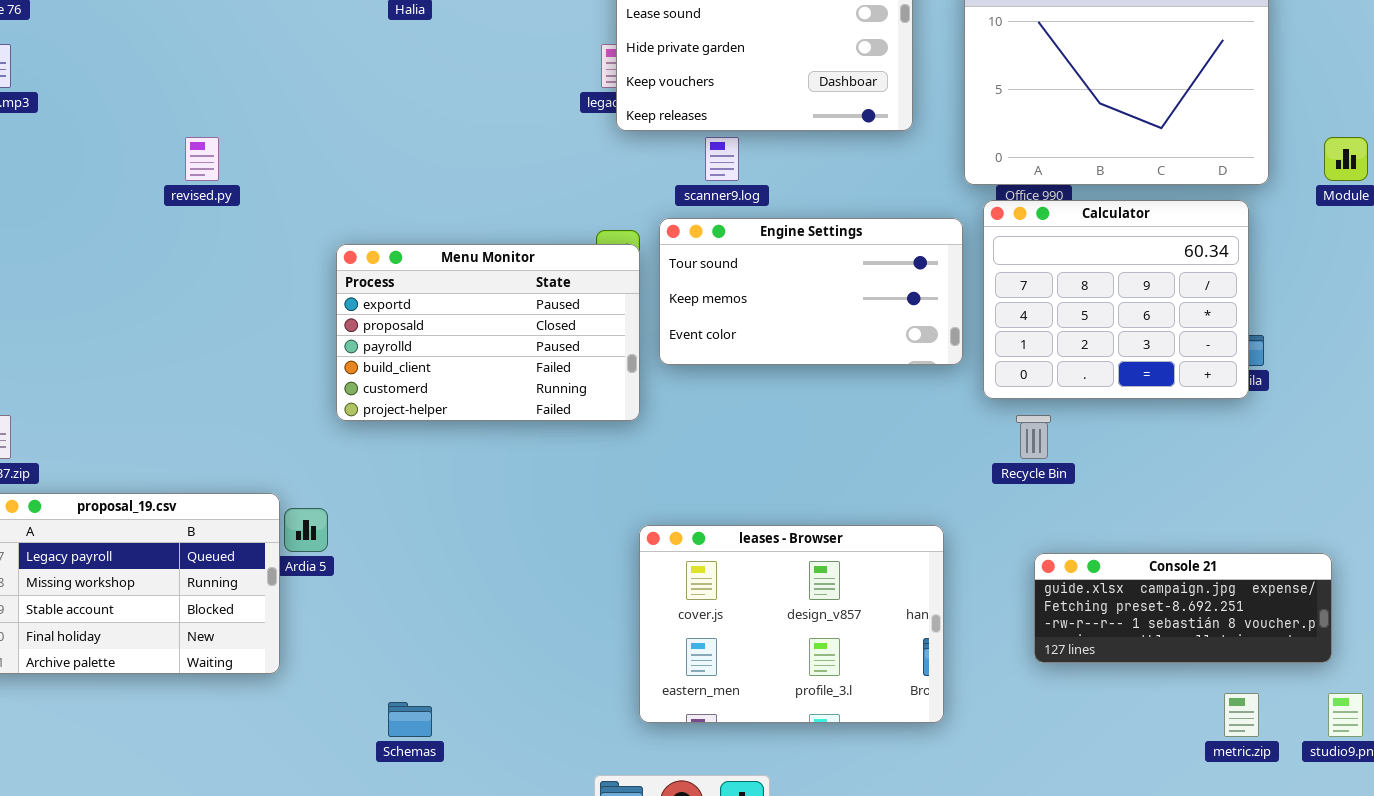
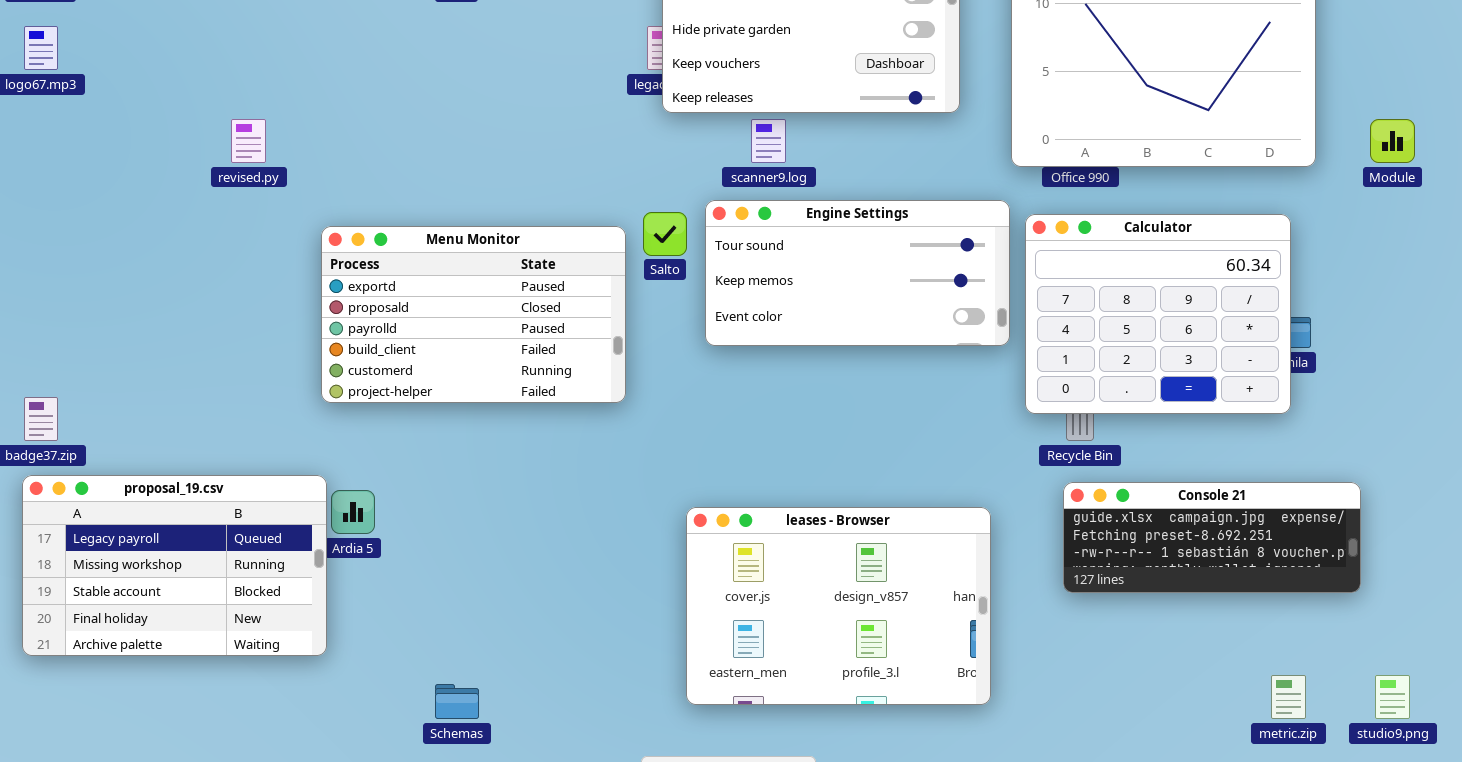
Calculator: [983,200,1249,399] -> [1025,214,1291,414], moved
Menu Monitor: [336,244,640,421] -> [321,226,626,403], moved
Console 21: [1034,553,1332,663] -> [1063,482,1361,593], moved

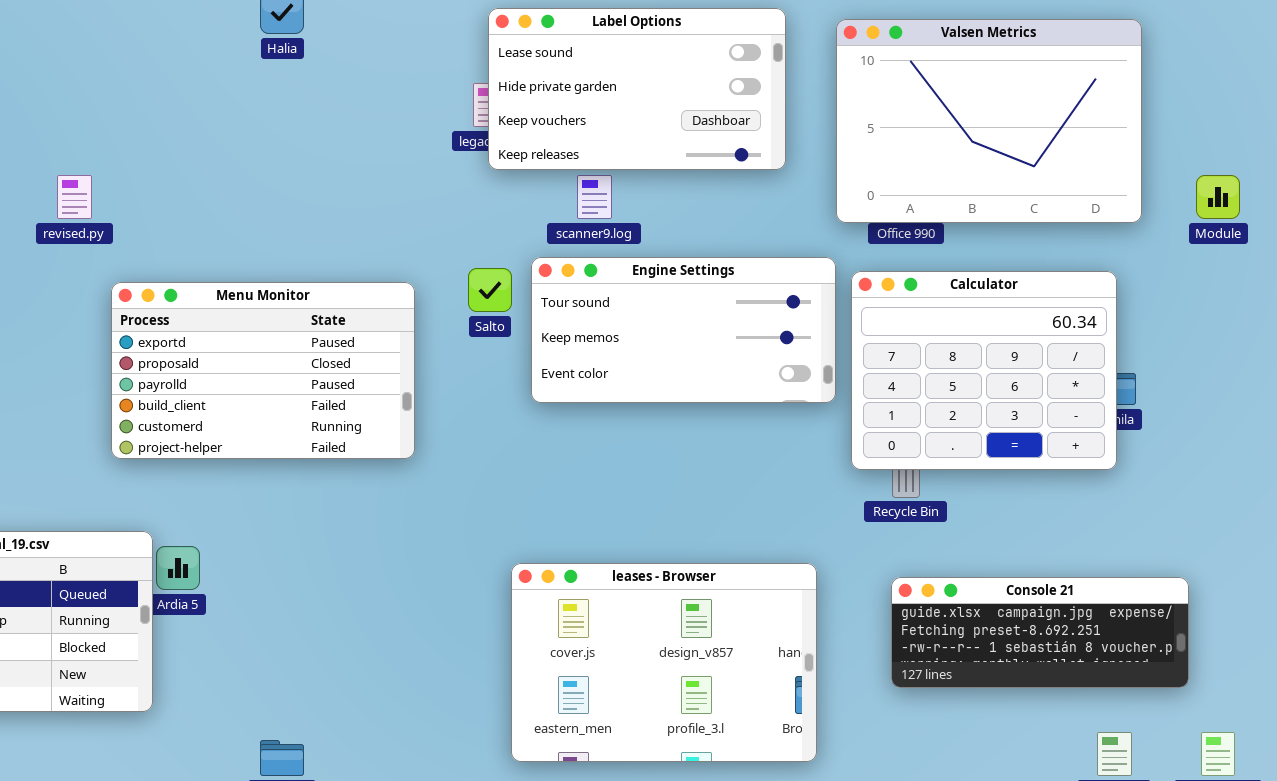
Menu Monitor: [321,226,626,403] -> [111,282,415,459], moved
Console 21: [1063,482,1361,593] -> [891,577,1189,688], moved

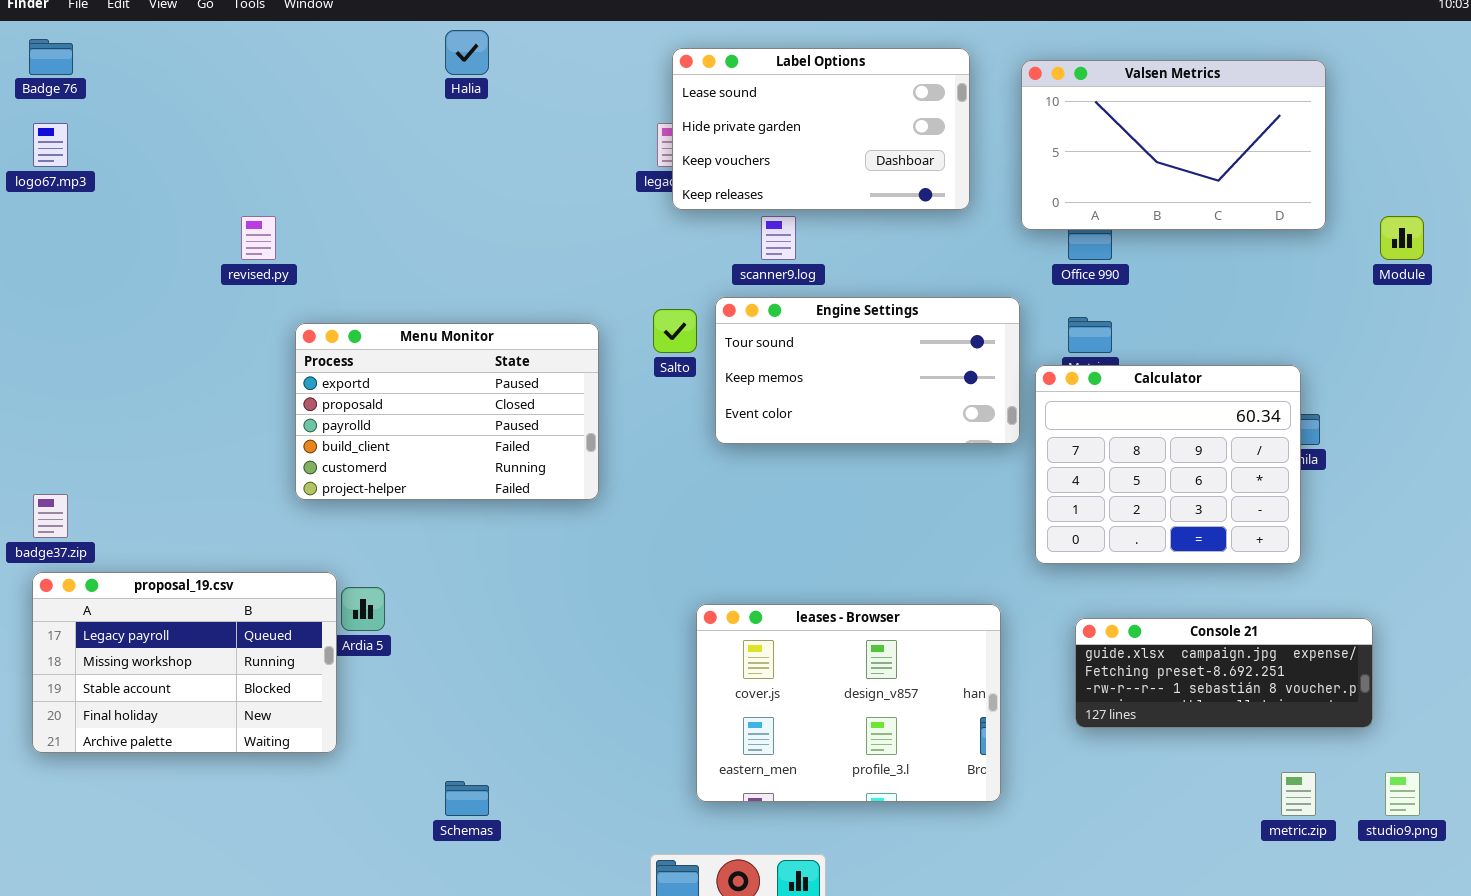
Valsen Metrics: [836,19,1142,223] -> [1021,60,1326,230], resized
Calculator: [851,271,1117,470] -> [1035,365,1301,564], moved

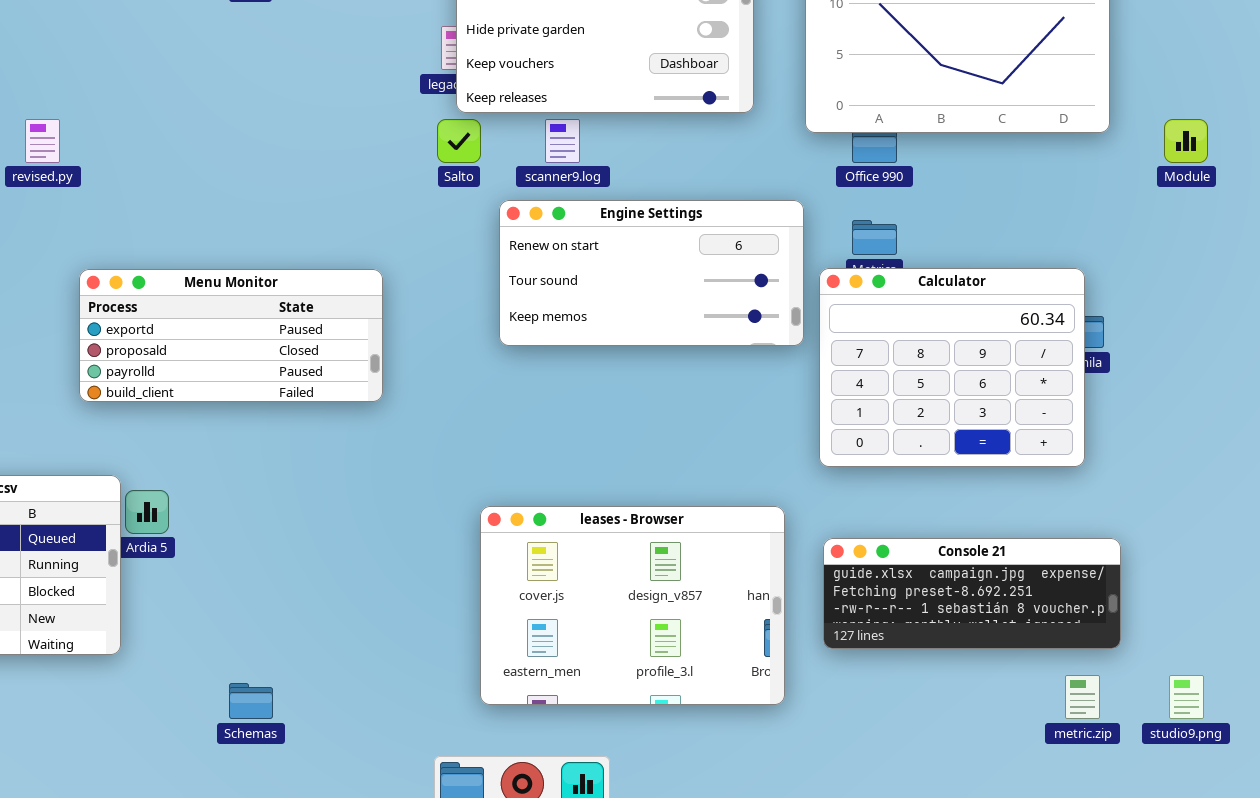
Engine Settings: [715,297,1020,444] -> [499,200,804,346], scrolled up 1 row
Salto: [653,309,697,353] -> [437,119,481,163], moved
Menu Monitor: [295,323,599,500] -> [79,269,383,402], resized
Console 21: [1075,618,1373,728] -> [823,538,1121,649], moved

